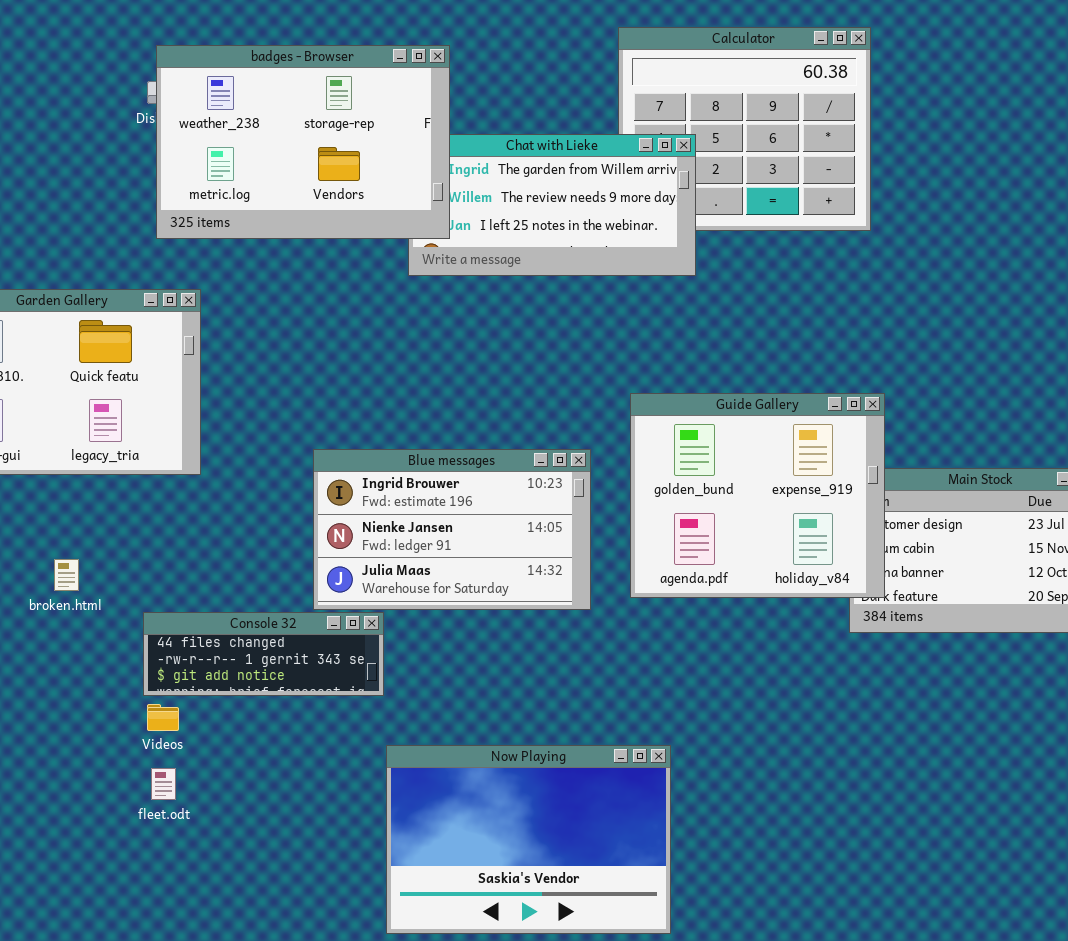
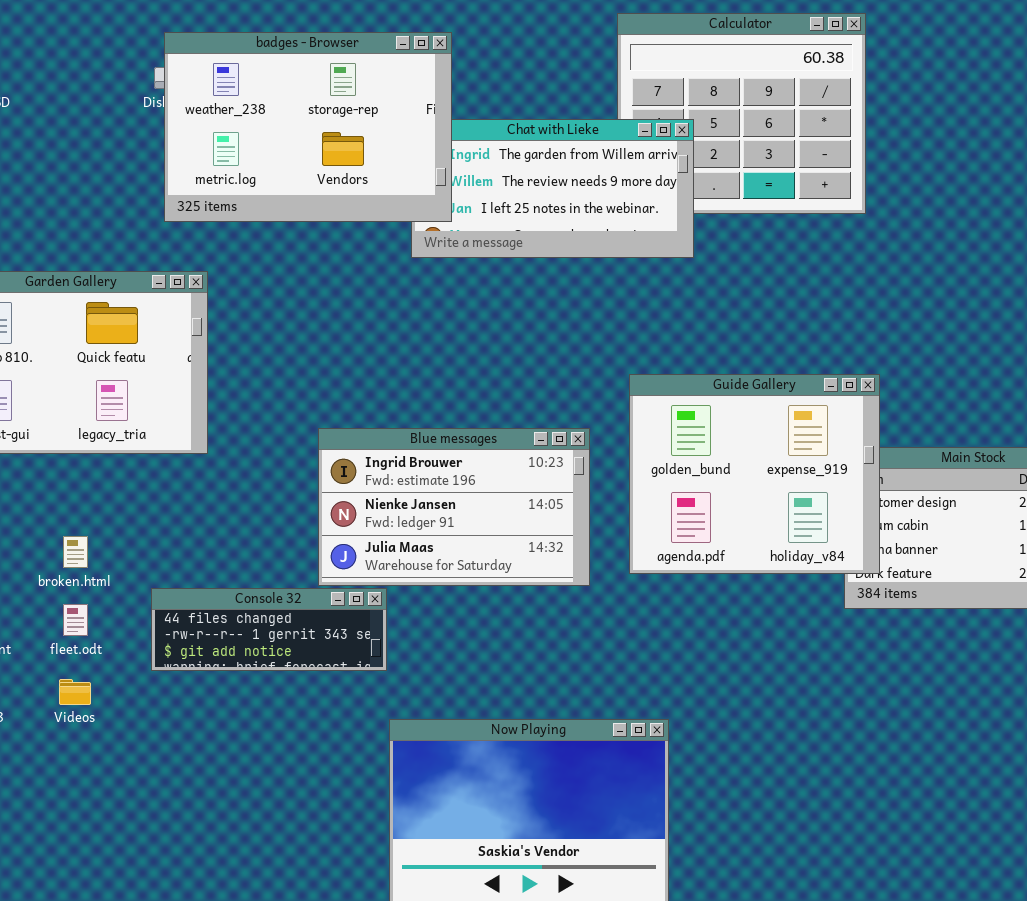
Videos: [147,704,179,731] -> [59,679,91,705], moved
fleet.odt: [151,768,176,800] -> [63,604,88,636], moved

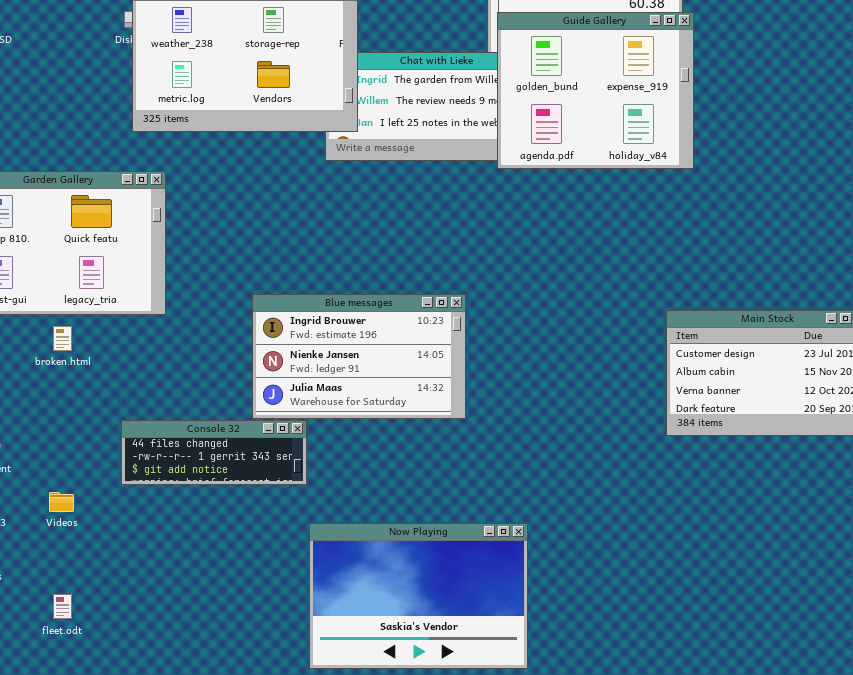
Guide Gallery: [629,374,880,574] -> [497,12,694,169], moved
broken.html: [63,536,88,568] -> [53,326,72,351], moved
fleet.odt: [63,604,88,636] -> [53,594,72,619], moved

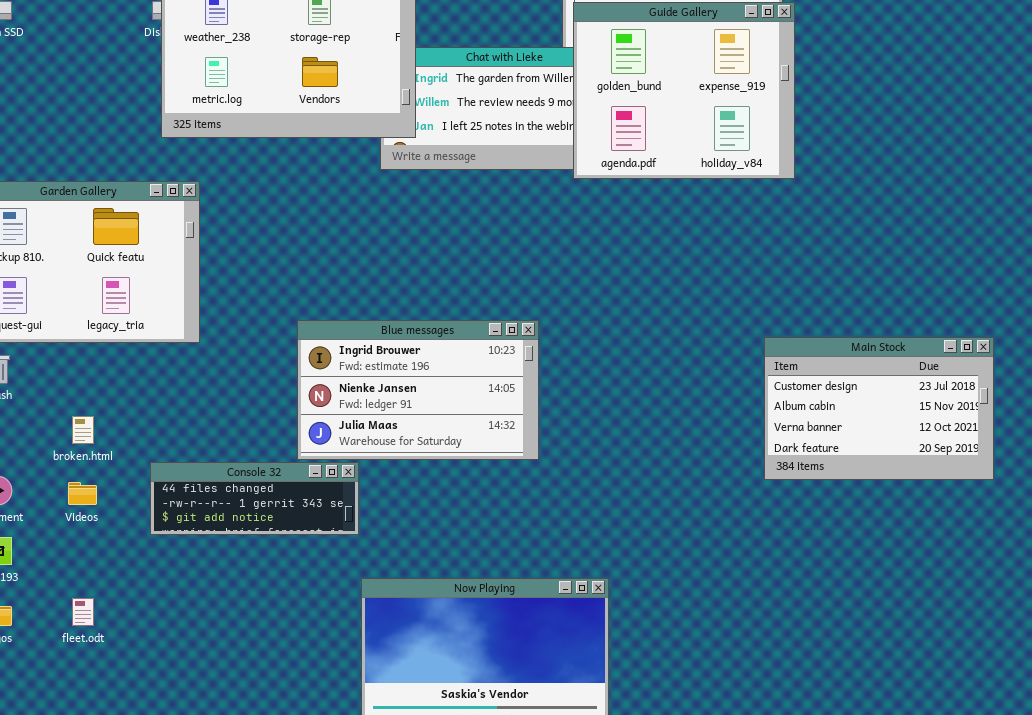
broken.html: [53,326,72,351] -> [72,416,94,444], moved
Videos: [49,492,74,512] -> [68,482,97,505], moved
fleet.odt: [53,594,72,619] -> [72,598,94,626], moved

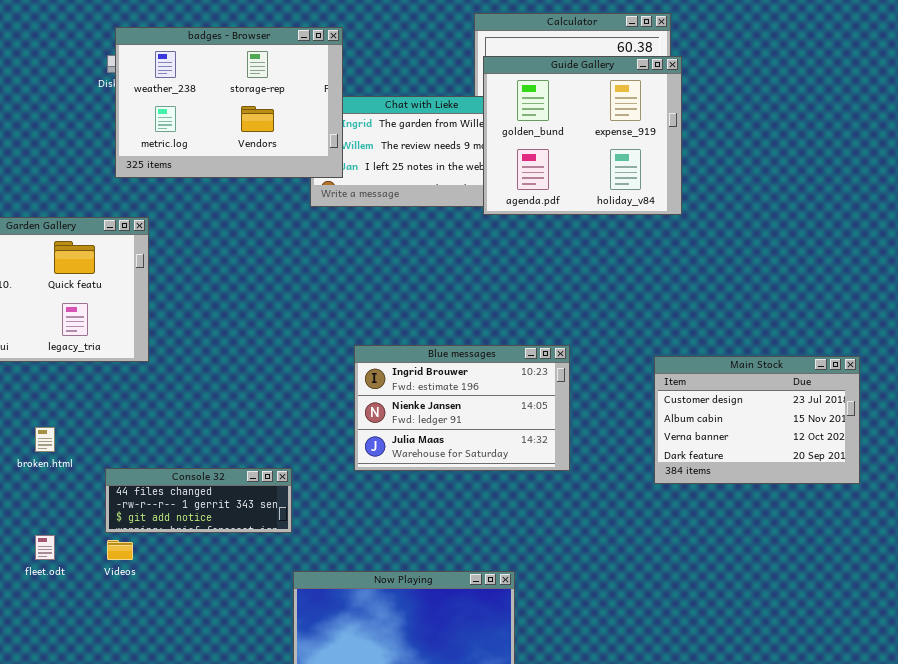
Blue messages: [297,320,539,460] -> [354,345,570,471], moved
Videos: [68,482,97,505] -> [107,540,133,560], moved
fleet.odt: [72,598,94,626] -> [35,535,55,560], moved

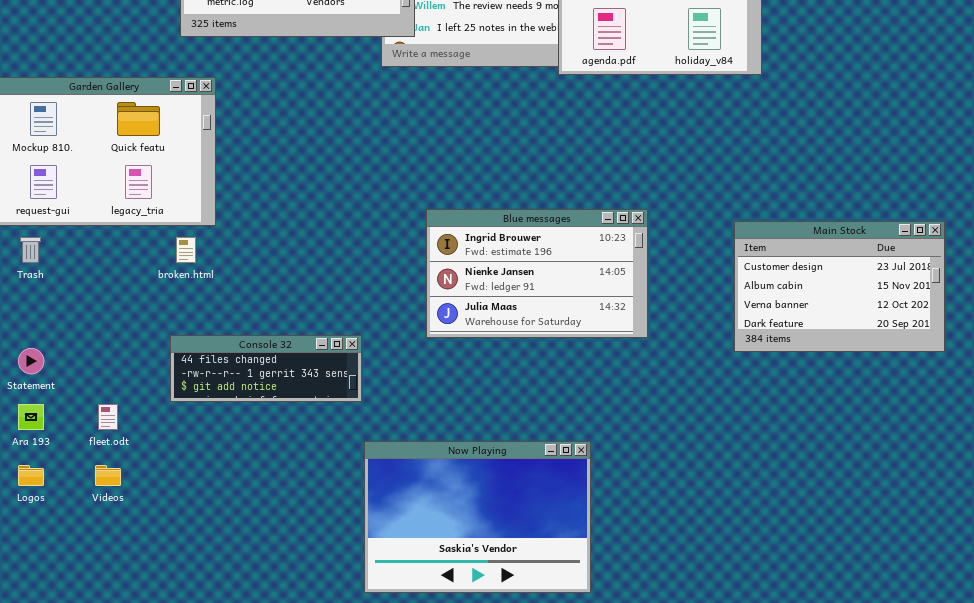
broken.html: [35,427,55,452] -> [176,237,196,263], moved
Videos: [107,540,133,560] -> [95,465,121,486], moved

